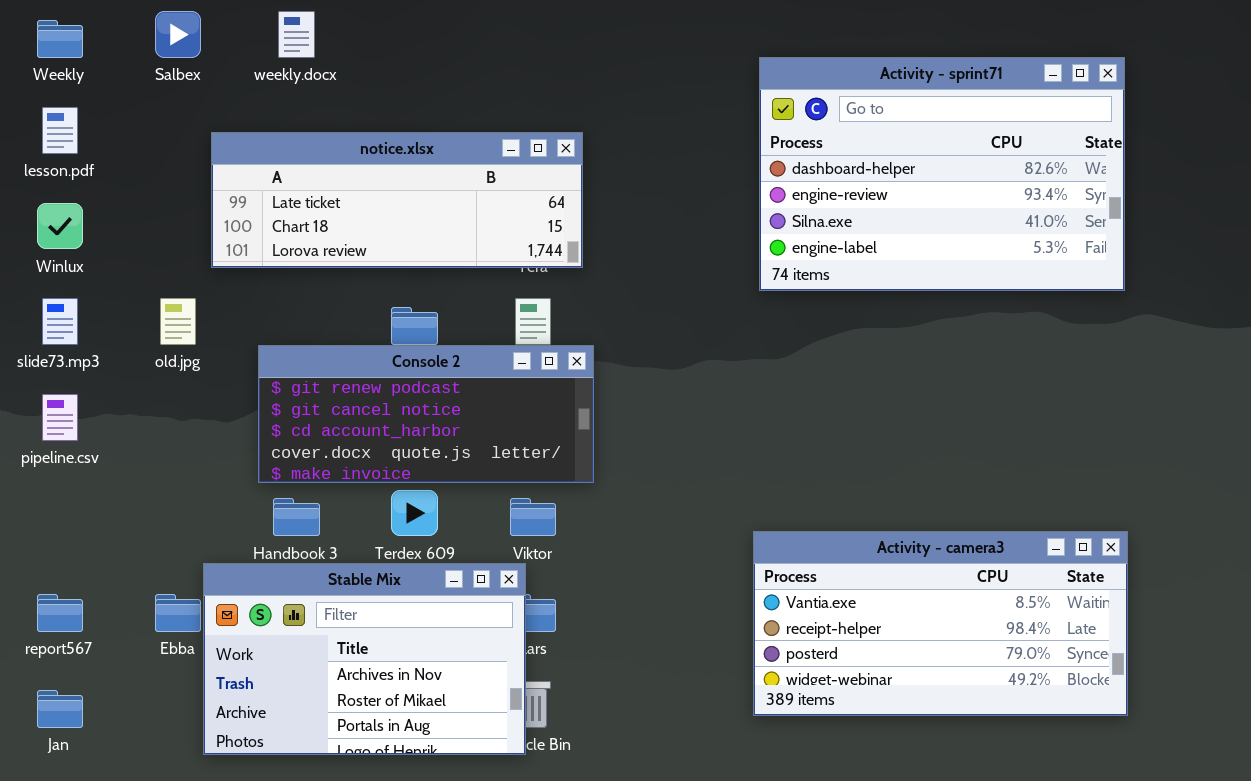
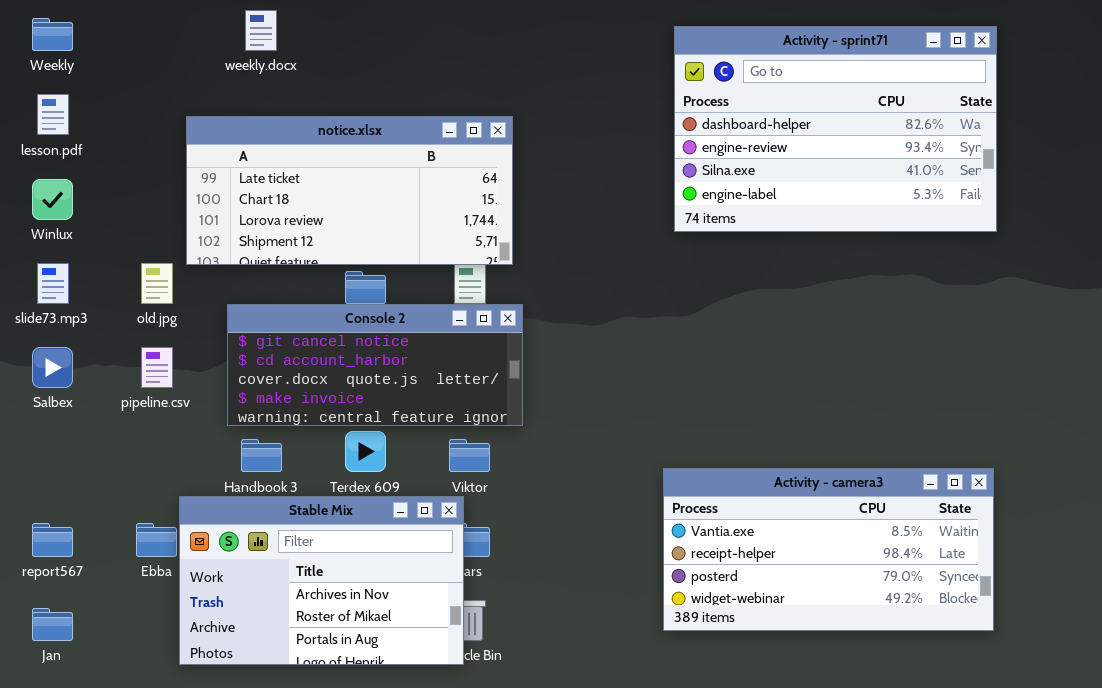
Salbex: [155,11,201,58] -> [32,347,73,388], moved
Activity - sprint71: [759,57,1125,291] -> [674,26,997,232], moved
notice.xlsx: [211,132,583,268] -> [186,116,513,265], resized
Console 2: [258,345,594,483] -> [227,304,523,426], scrolled down 1 row
pipeline.csv: [42,394,78,441] -> [141,347,173,388], moved

